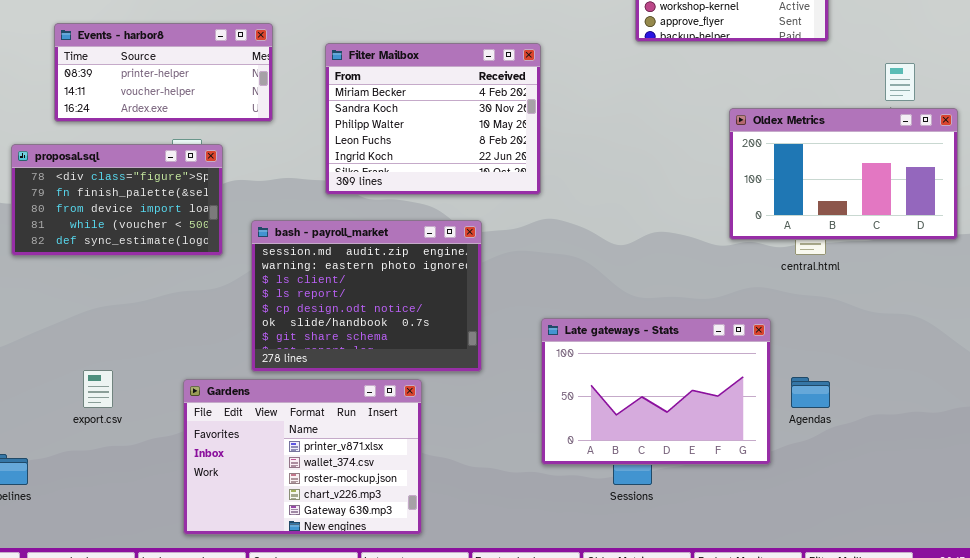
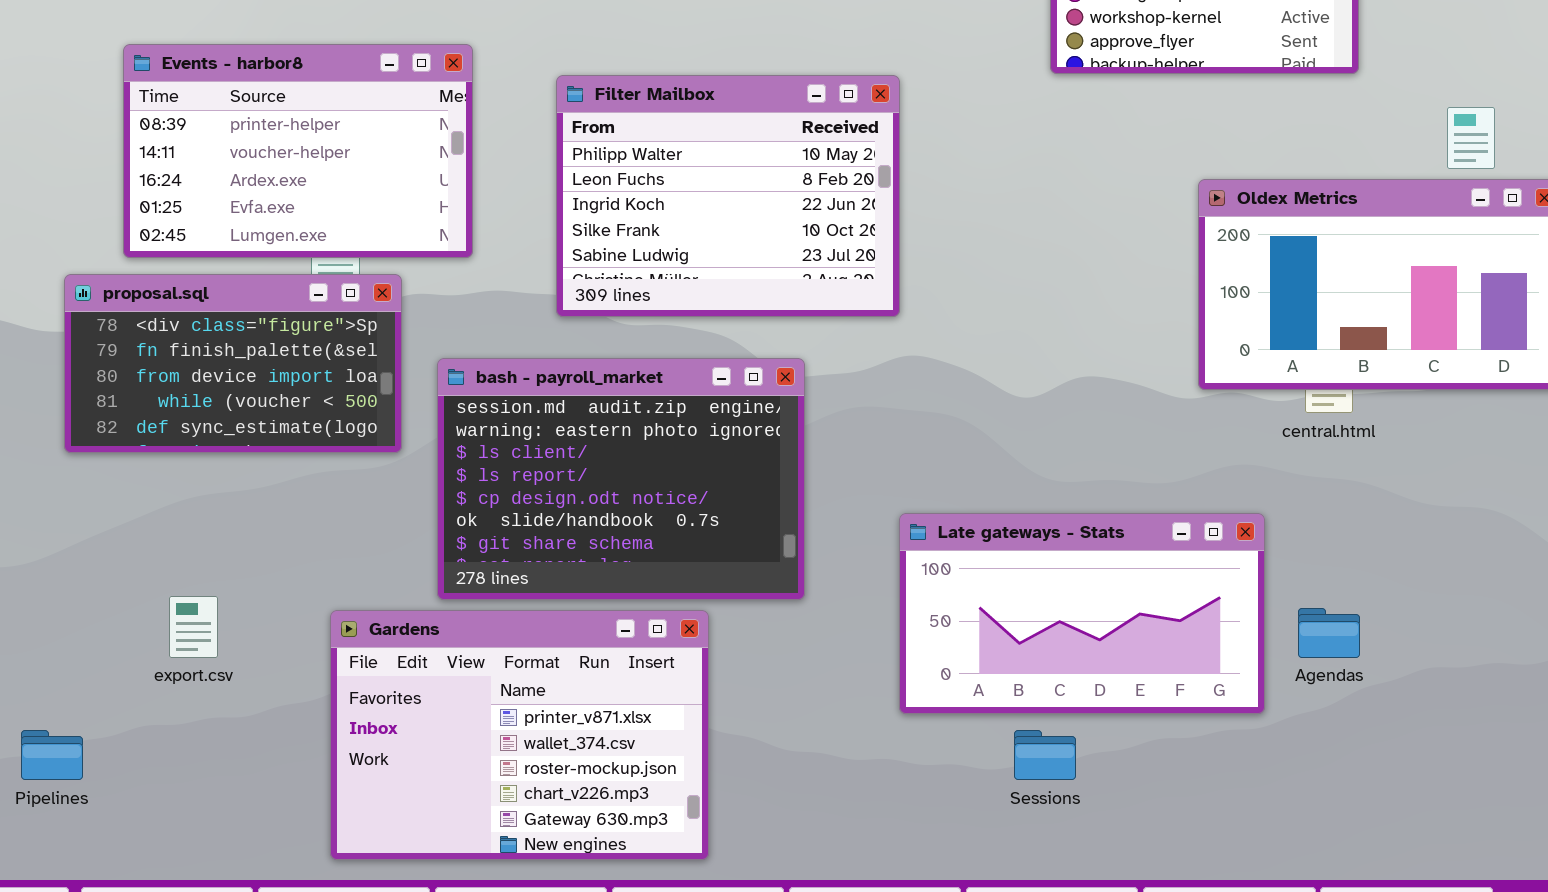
Events - harbor8: [54,23,273,122] -> [123,44,473,258], resized
Filter Mailbox: [325,43,541,195] -> [556,75,900,317], scrolled down 2 rows
proposal.sql: [11,144,223,256] -> [64,274,402,453], moved
Late gateways - Stats: [541,318,771,465] -> [899,513,1265,714], resized

